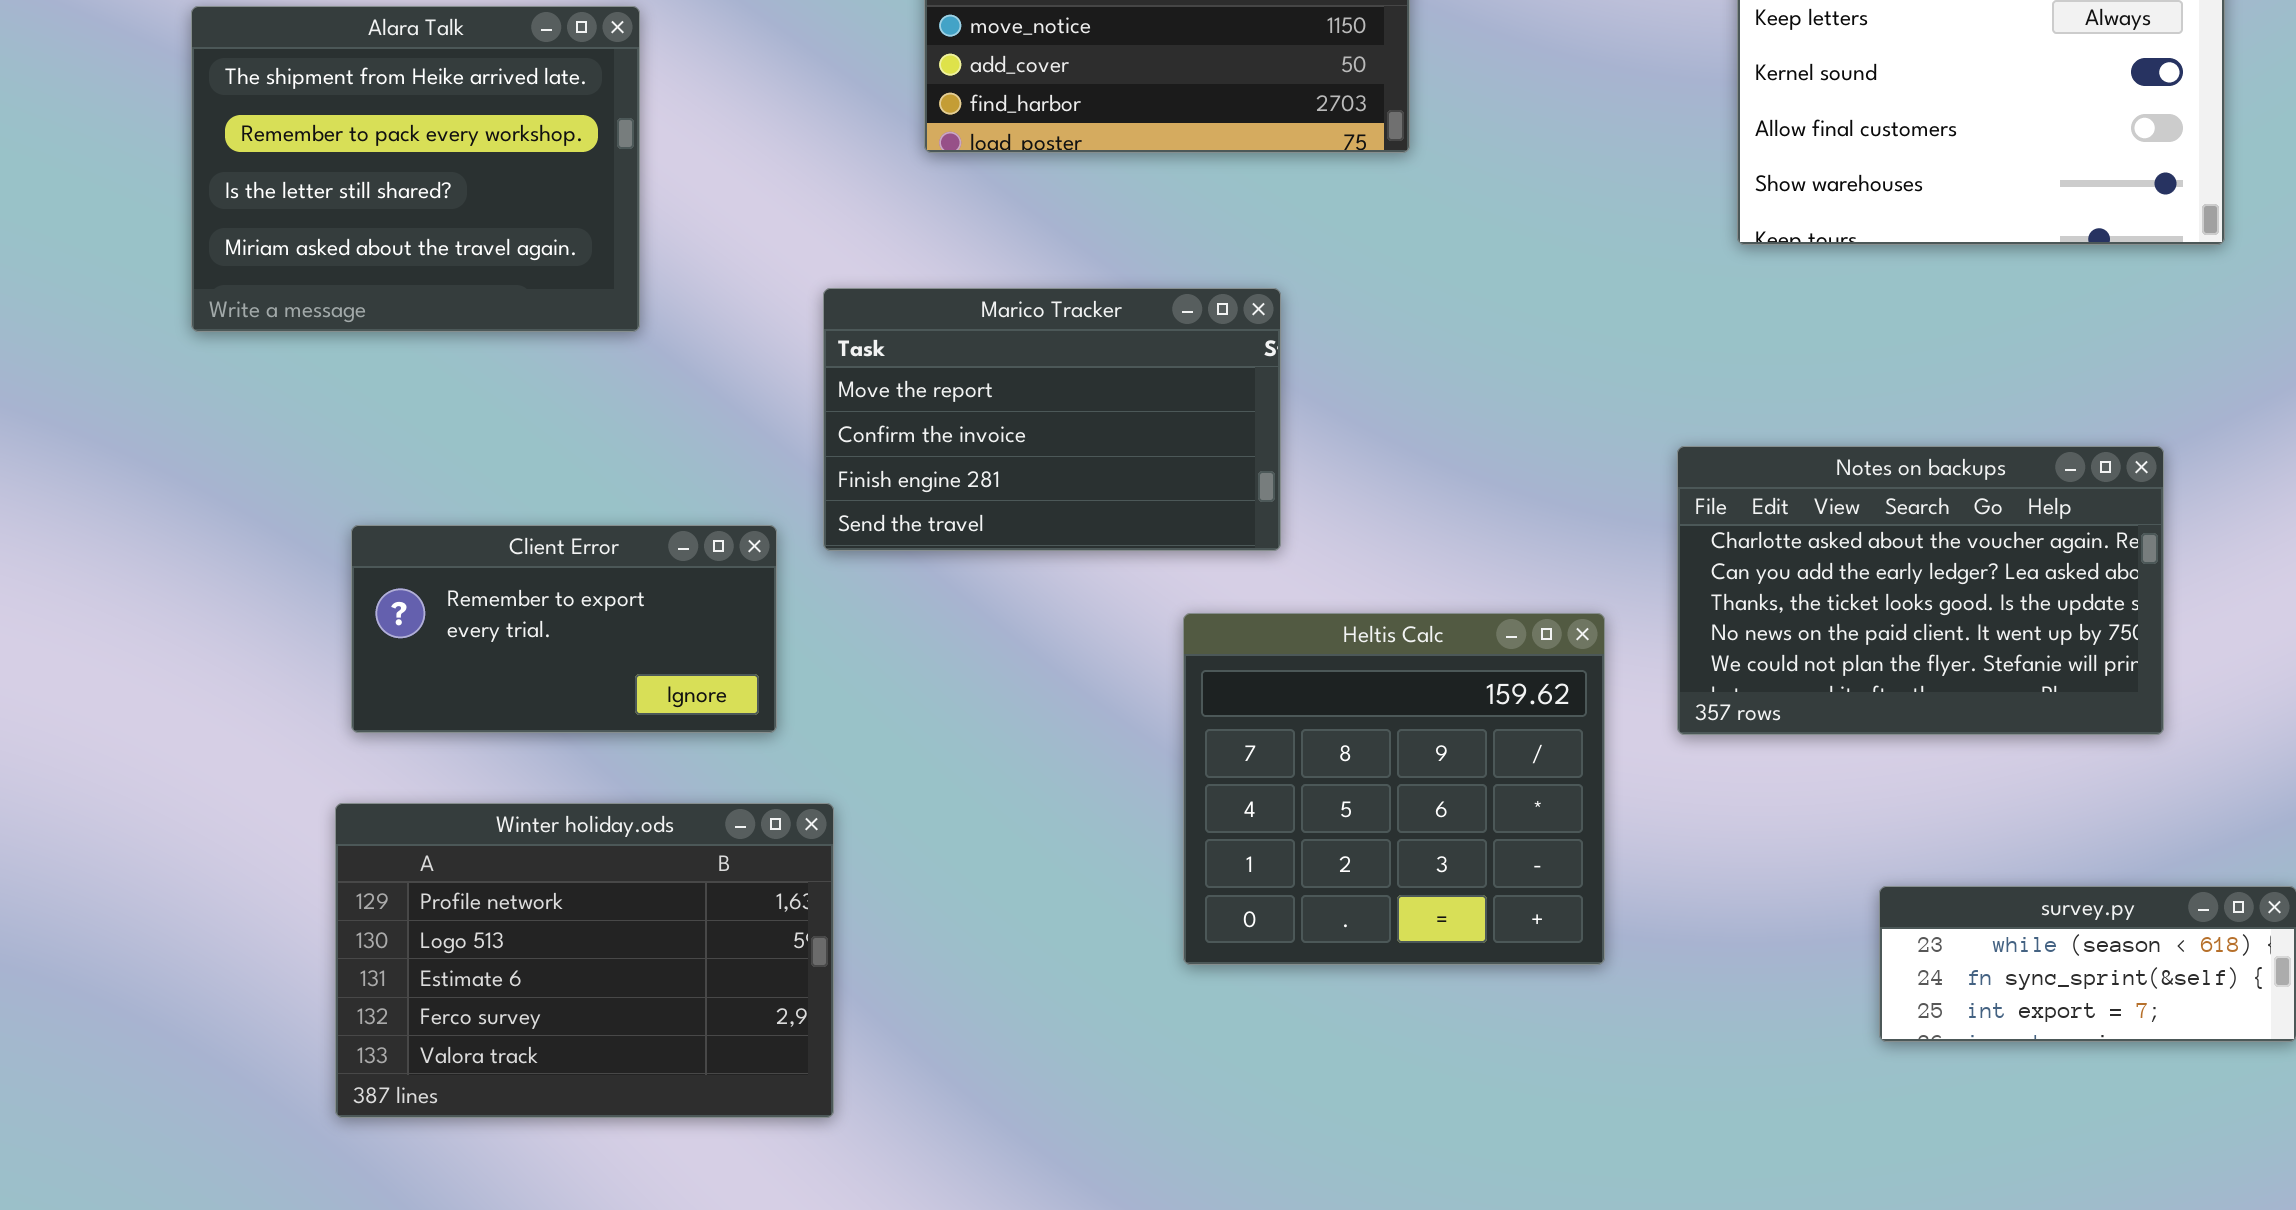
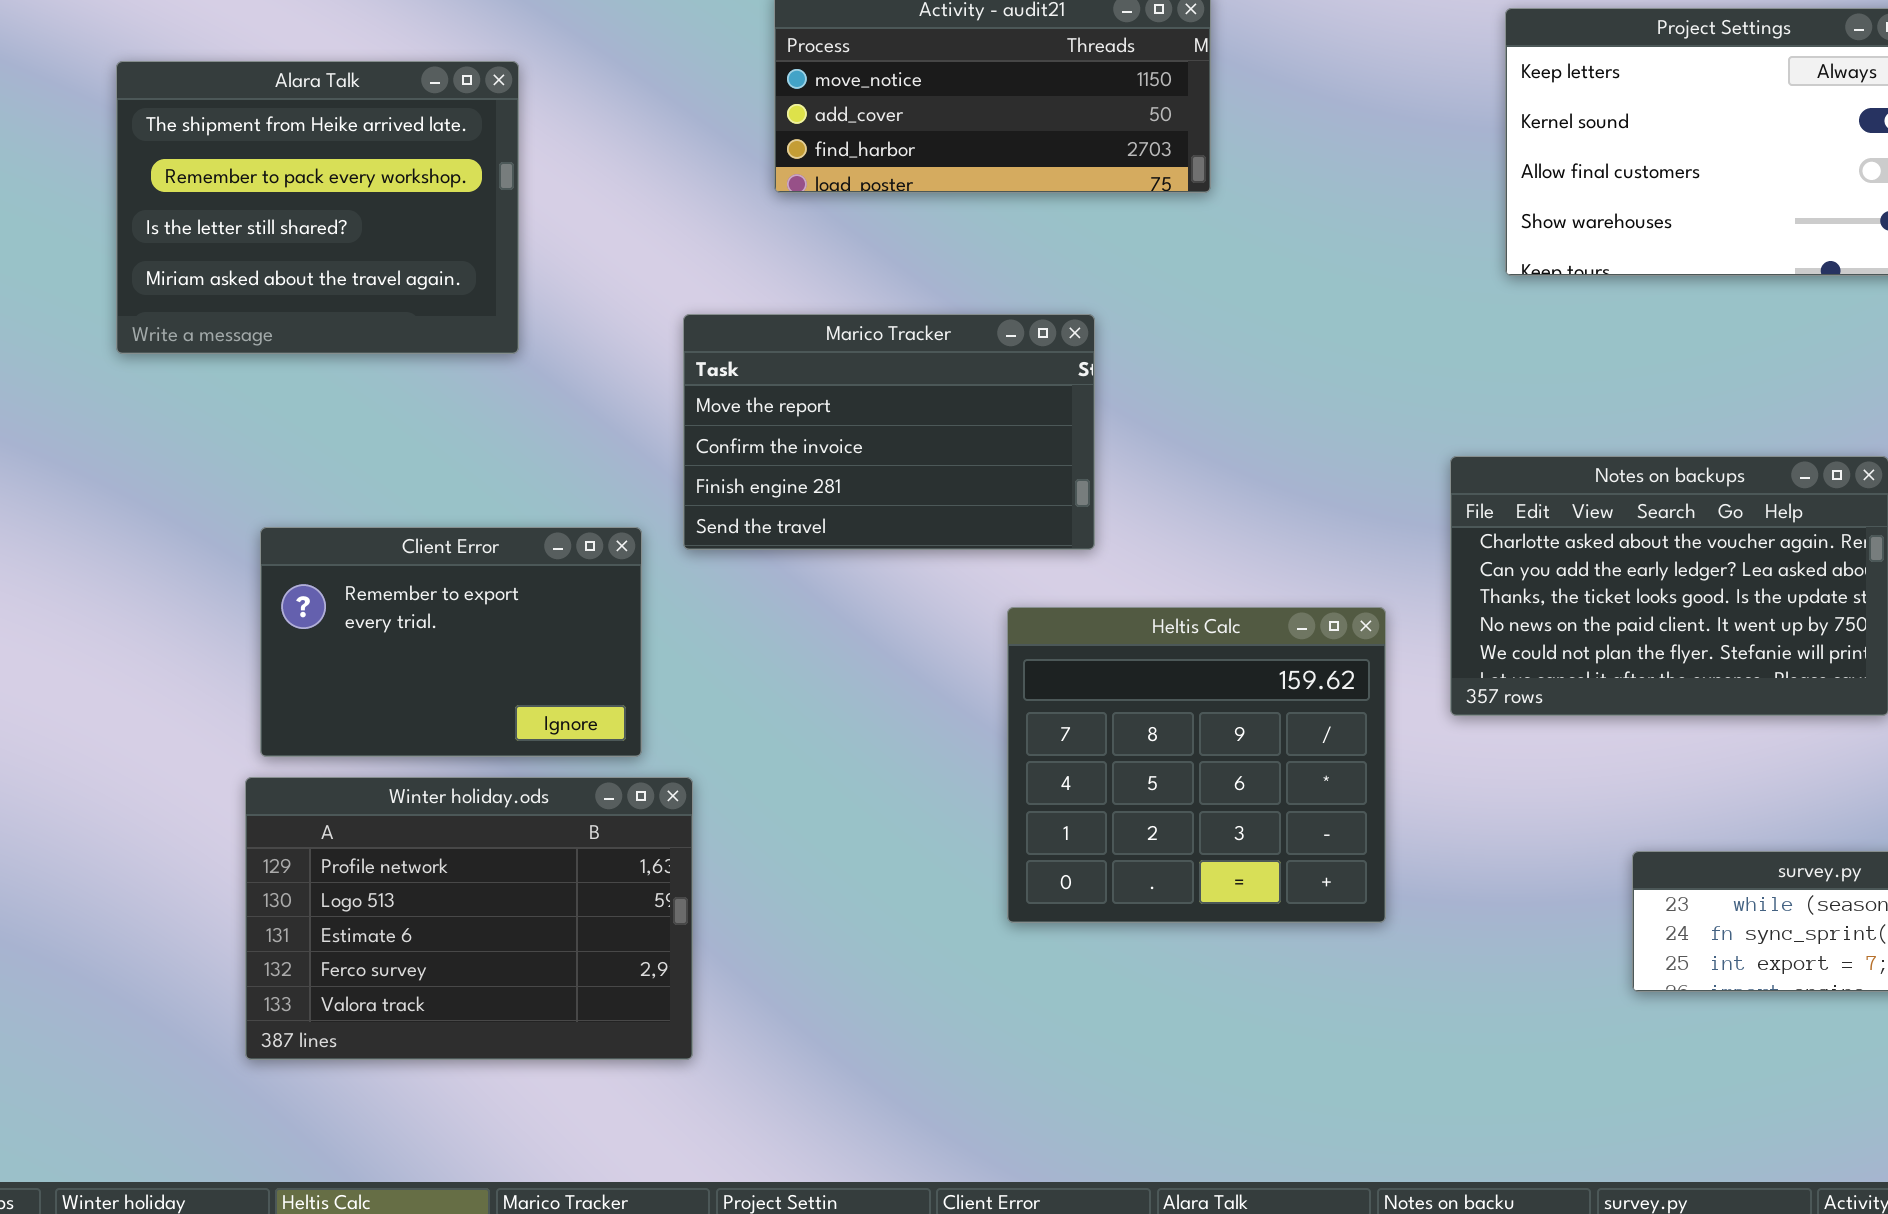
Client Error: [351,525,777,733] -> [260,527,642,757], resized

